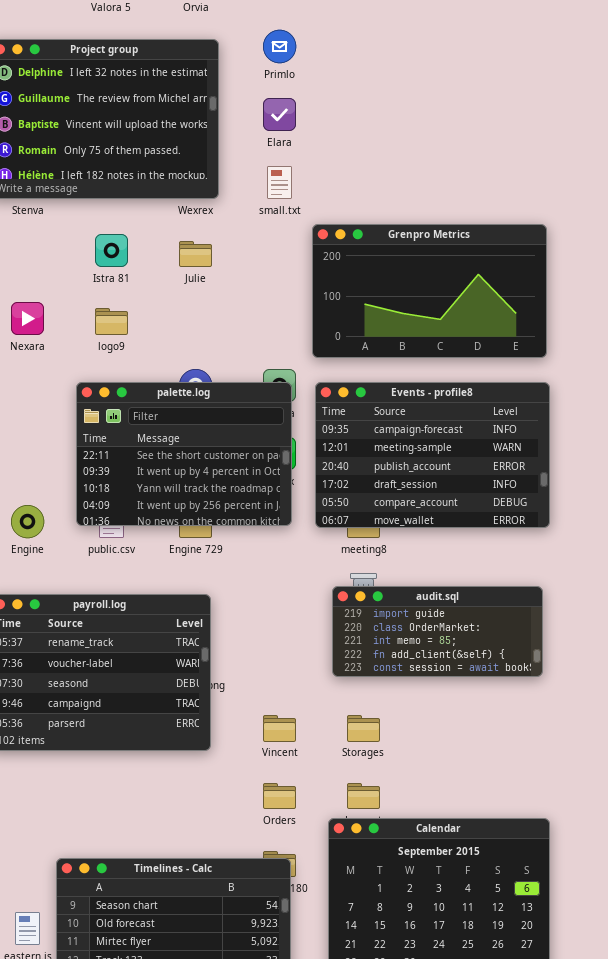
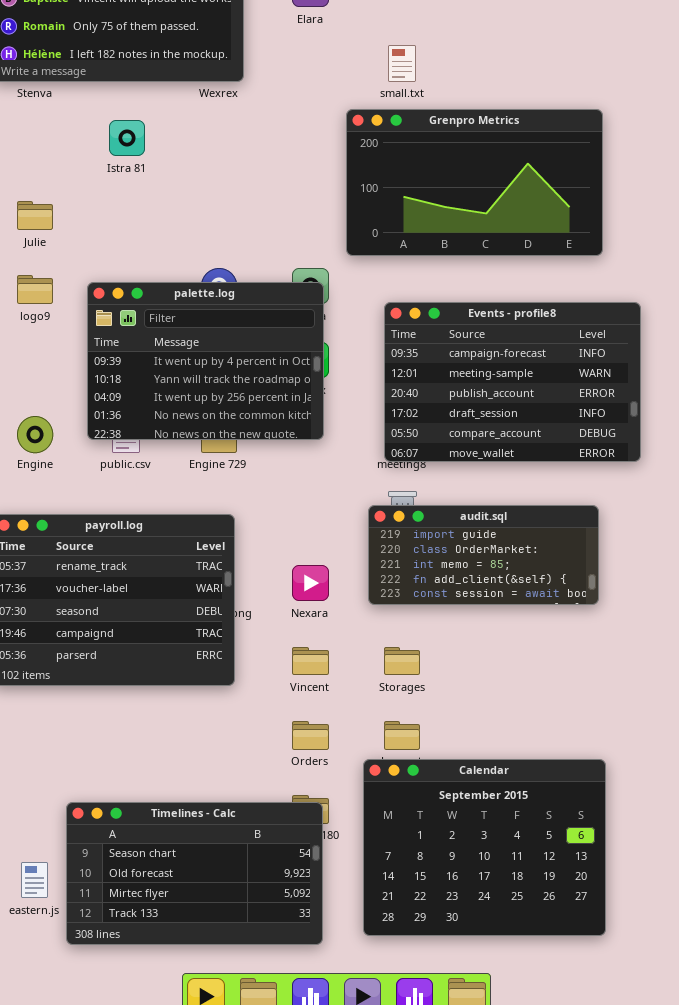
small.txt: [267,166,292,199] -> [388,45,416,82], moved
Julie: [179,241,212,267] -> [17,201,53,230], moved
Nexara: [11,302,44,335] -> [292,565,329,601], moved
logo9: [95,308,128,335] -> [17,275,53,304], moved
palette.log: [76,382,292,526] -> [87,282,324,440], scrolled down 1 row
Events - profile8: [315,382,550,528] -> [384,302,641,462], moved

